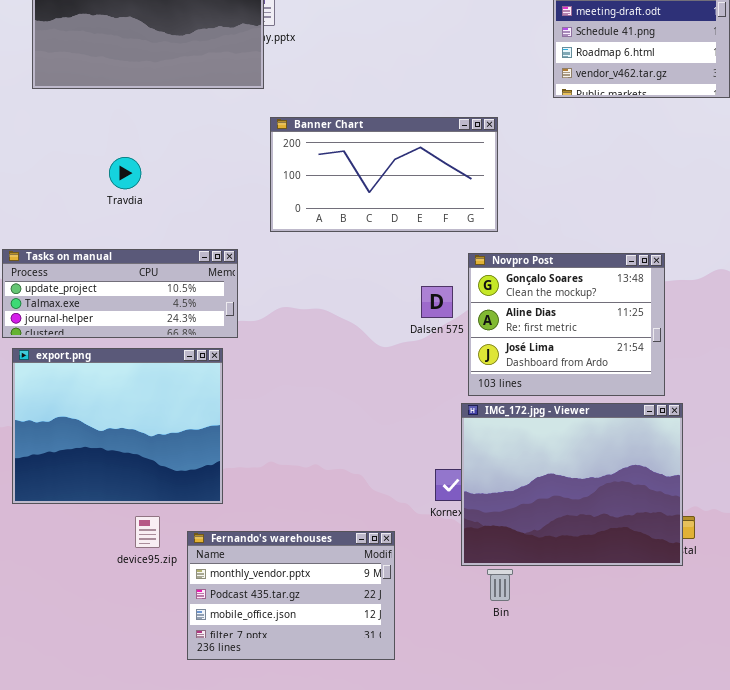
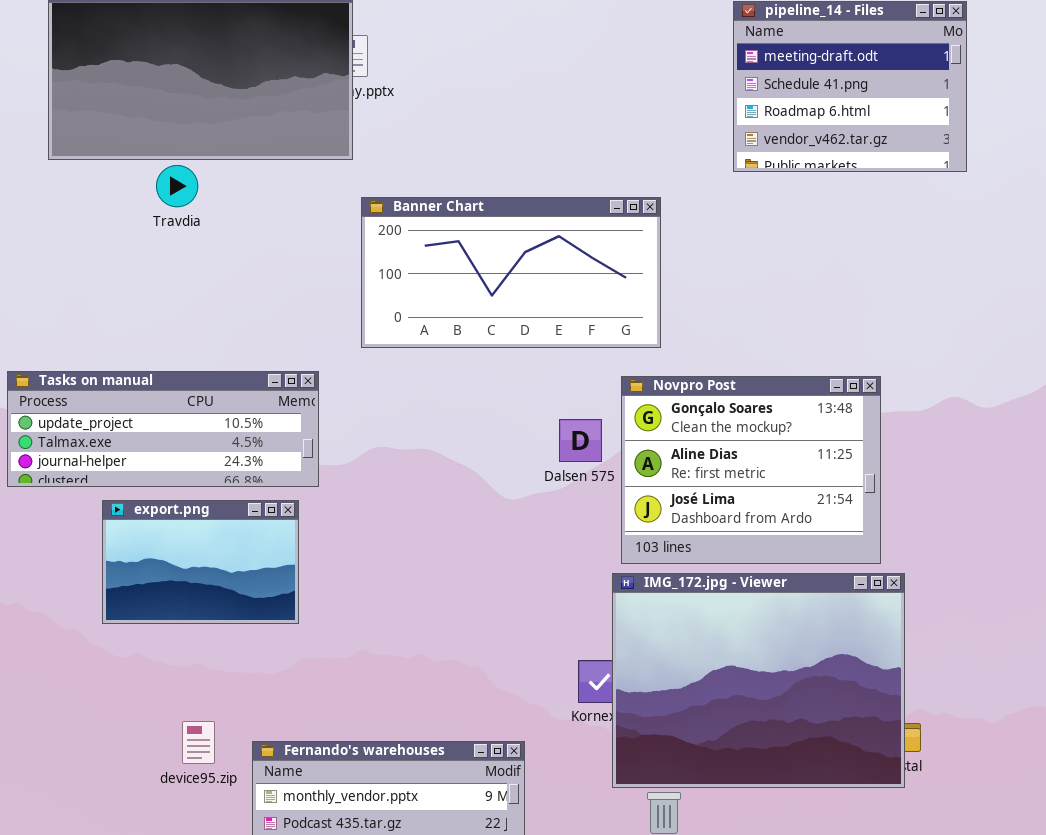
Travdia: [109,157,141,189] -> [156,165,198,207], moved
export.png: [12,348,223,504] -> [102,500,299,624], resized

